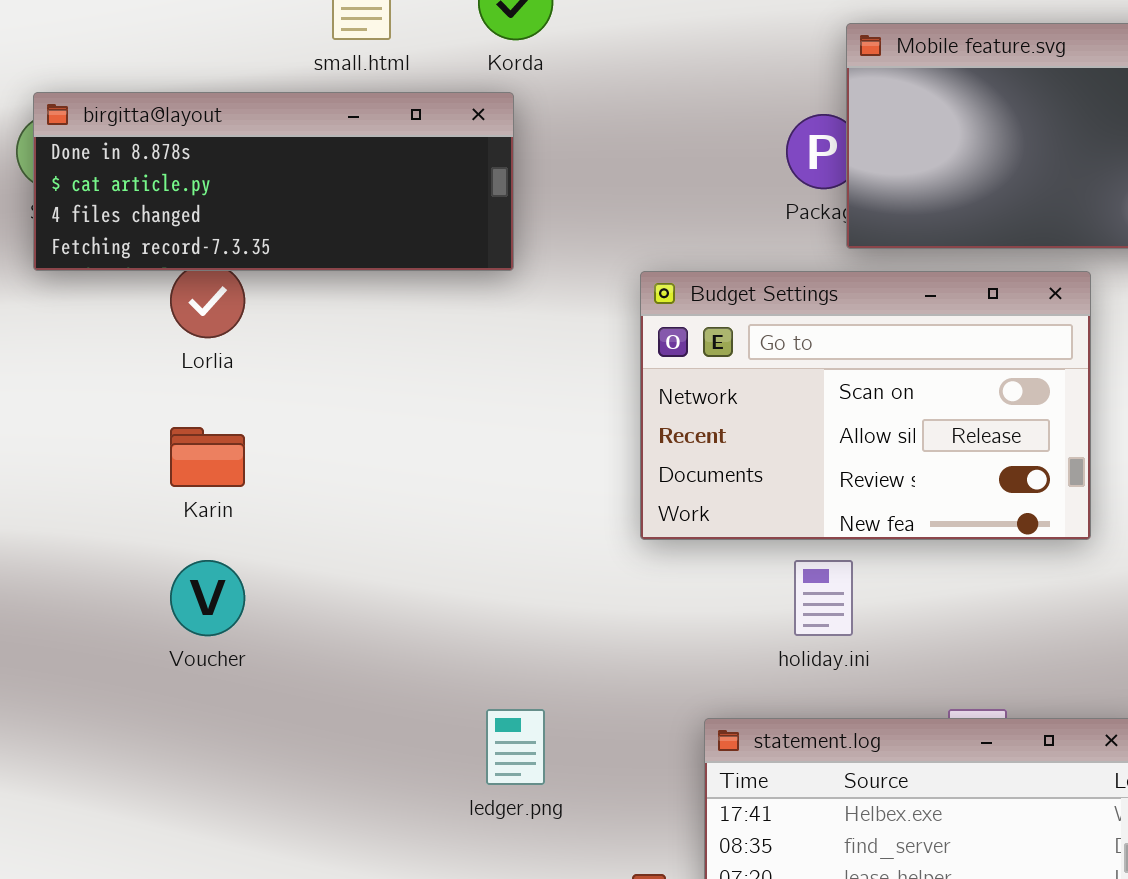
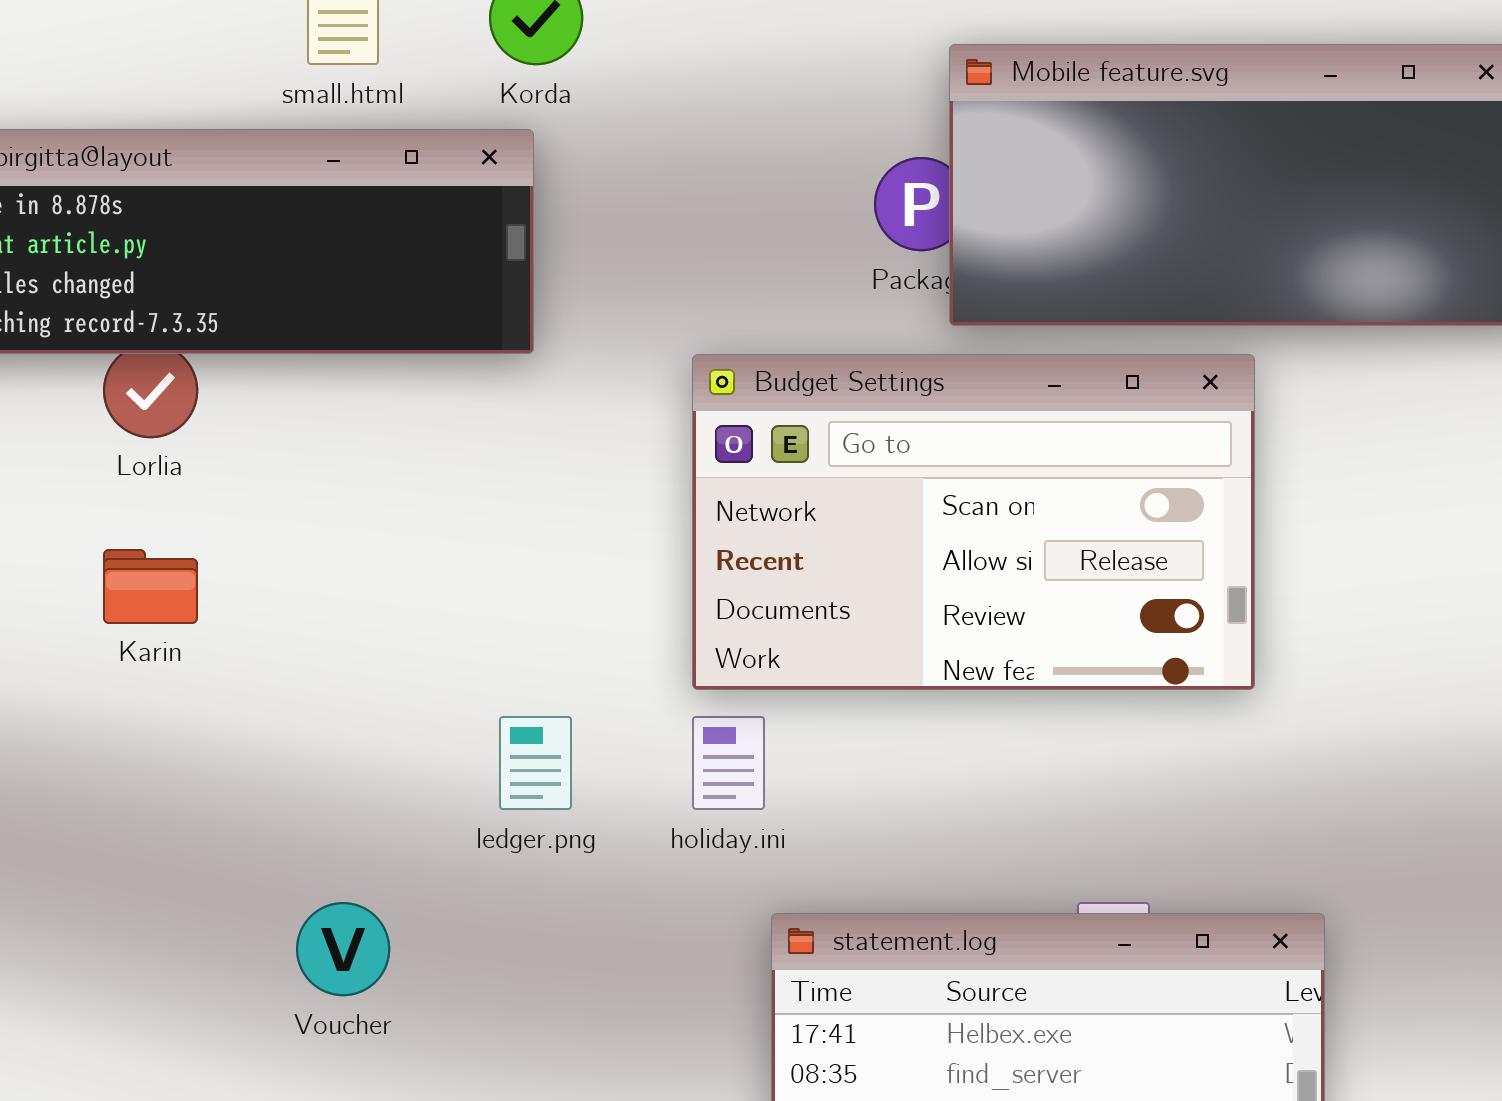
Voucher: [170,560,245,636] -> [296,902,390,996], moved
holiday.ini: [794,560,853,636] -> [692,716,765,810], moved
ledger.png: [486,709,545,785] -> [499,716,572,810], moved

